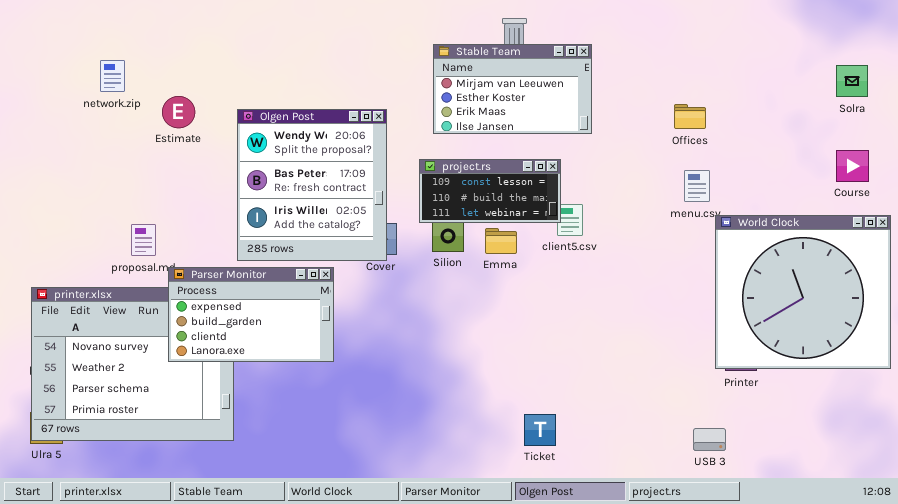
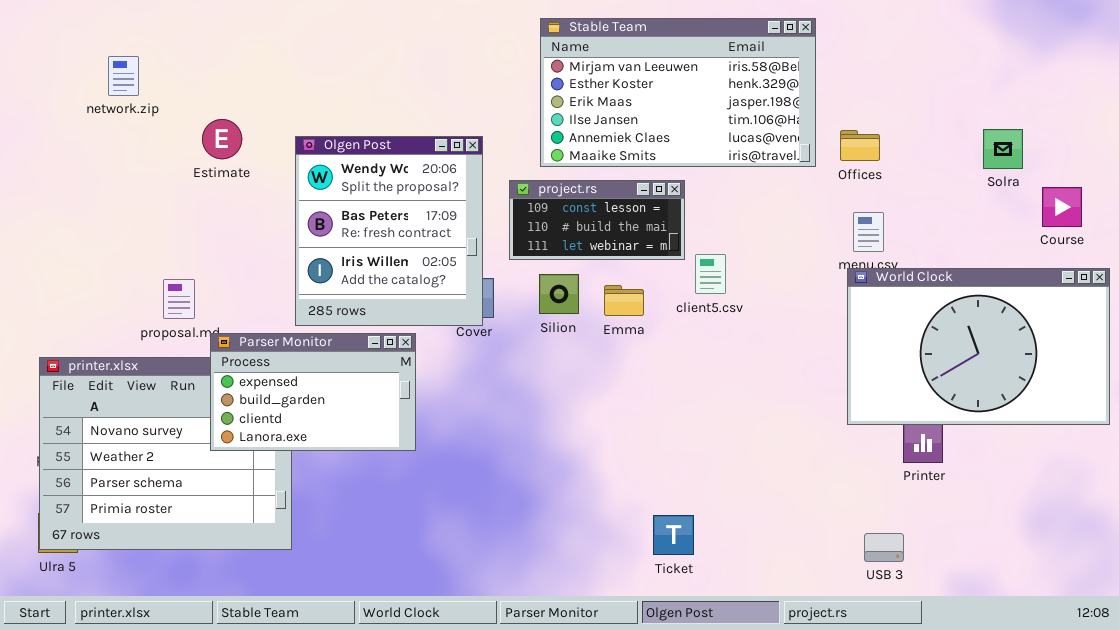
Stable Team: [433,44,592,134] -> [540,18,816,167], resized
network.zip: [100,60,125,92] -> [108,56,139,96], moved
Solra: [836,65,868,97] -> [983,129,1023,169], moved
project.rs: [419,159,561,223] -> [509,180,685,260], moved
World Clock: [715,215,891,369] -> [847,268,1110,425], resized

